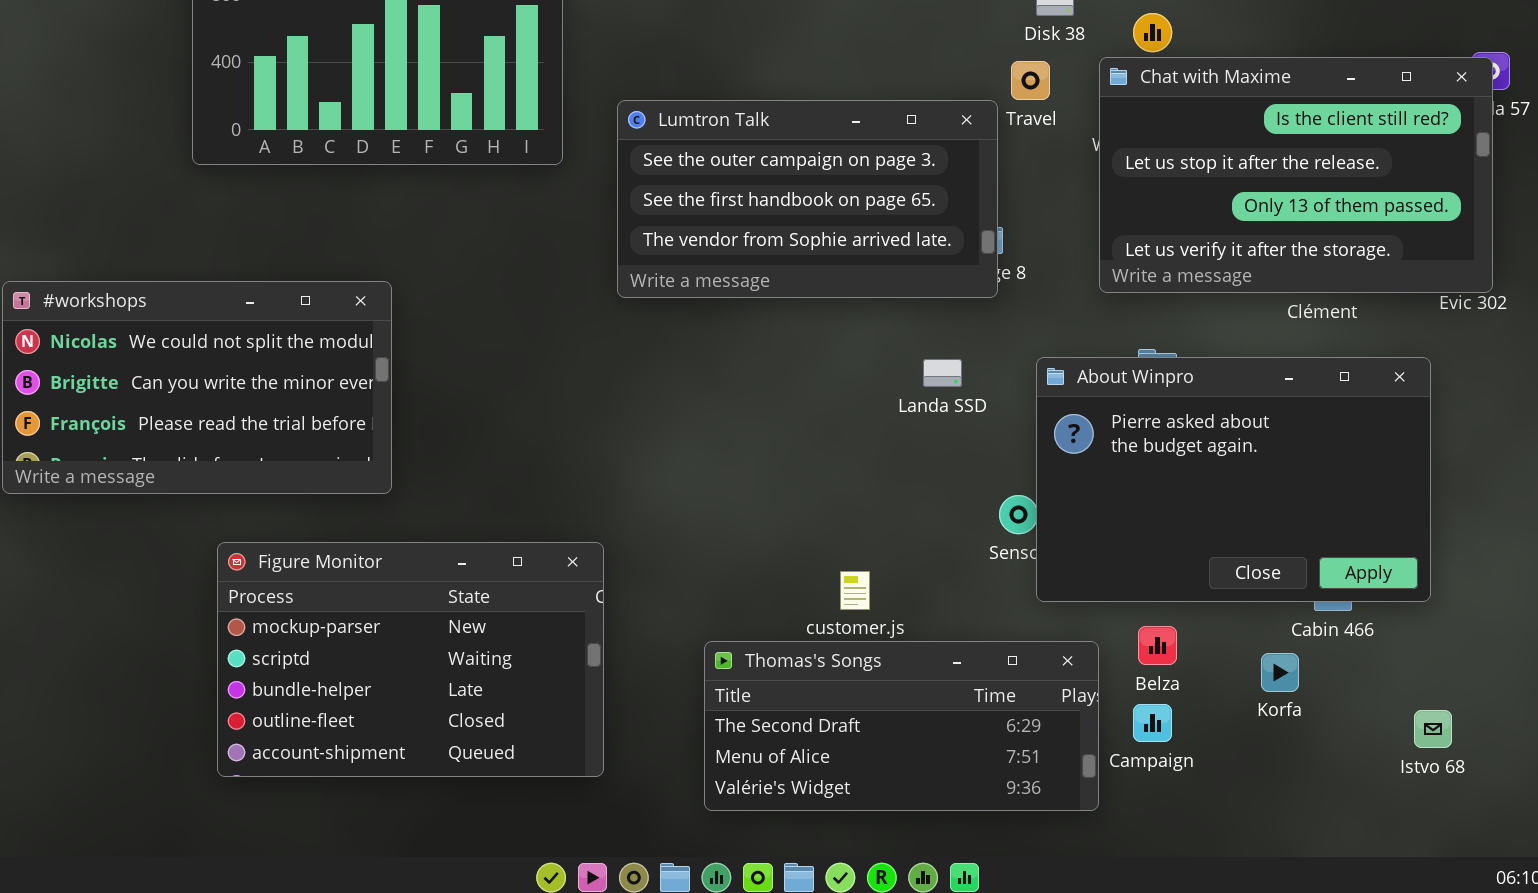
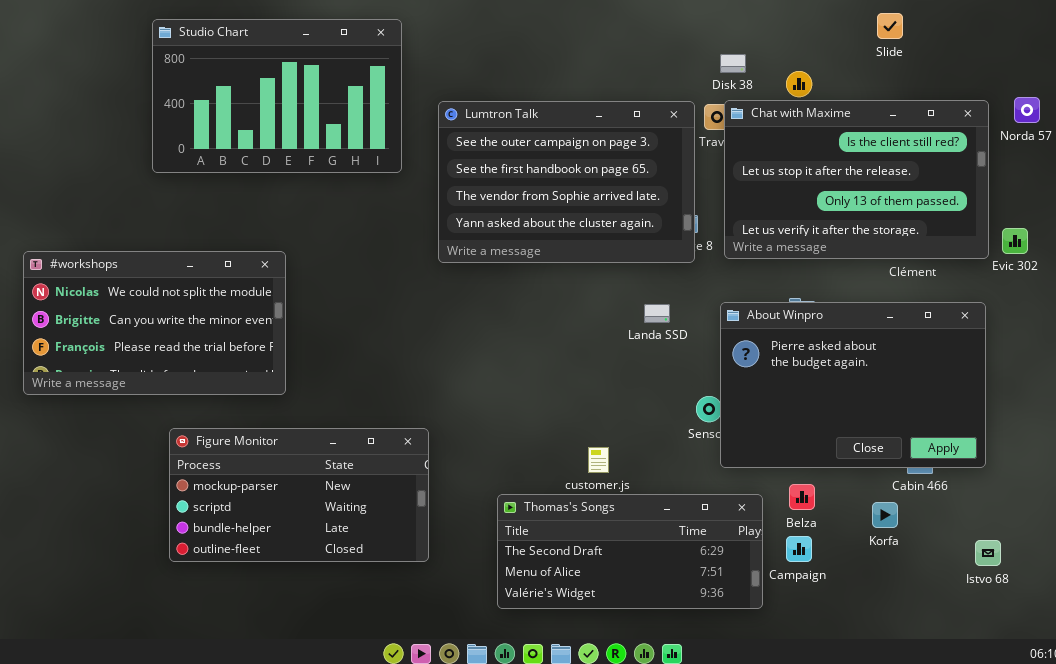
Chat with Maxime: [1099,57,1493,293] -> [724,100,989,259], moved
Lumtron Talk: [617,100,998,298] -> [438,101,695,263], resized
Figure Monitor: [217,542,604,777] -> [169,428,429,562], resized

